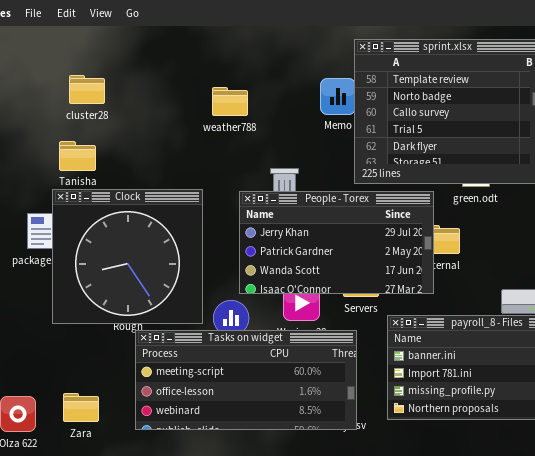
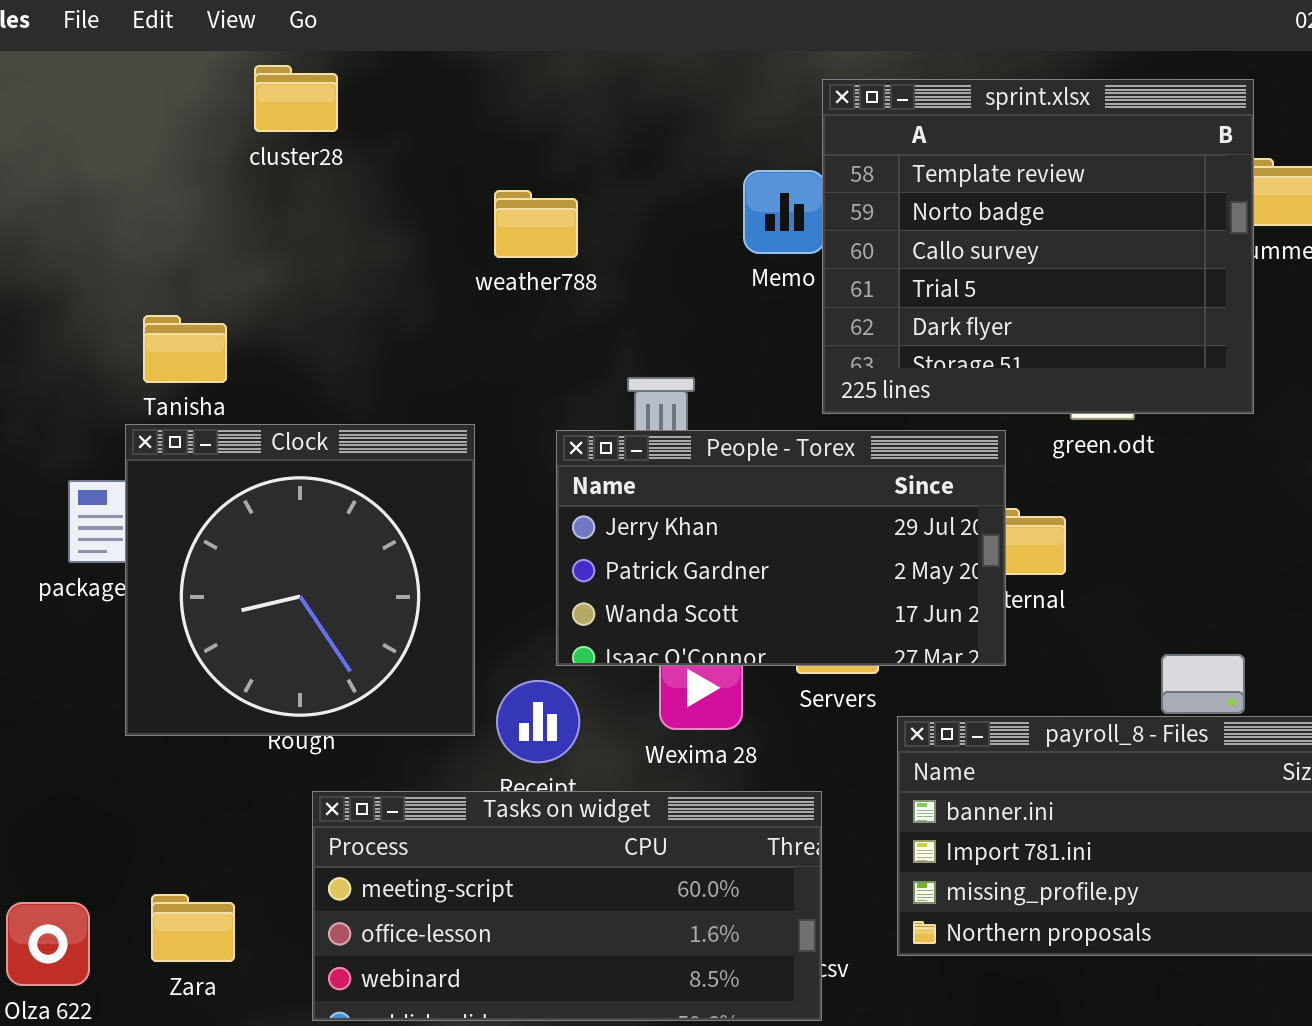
cluster28: [69,75,105,104] -> [254,65,338,132], moved
Tasks on widget: [135,330,357,430] -> [312,791,822,1021], moved

